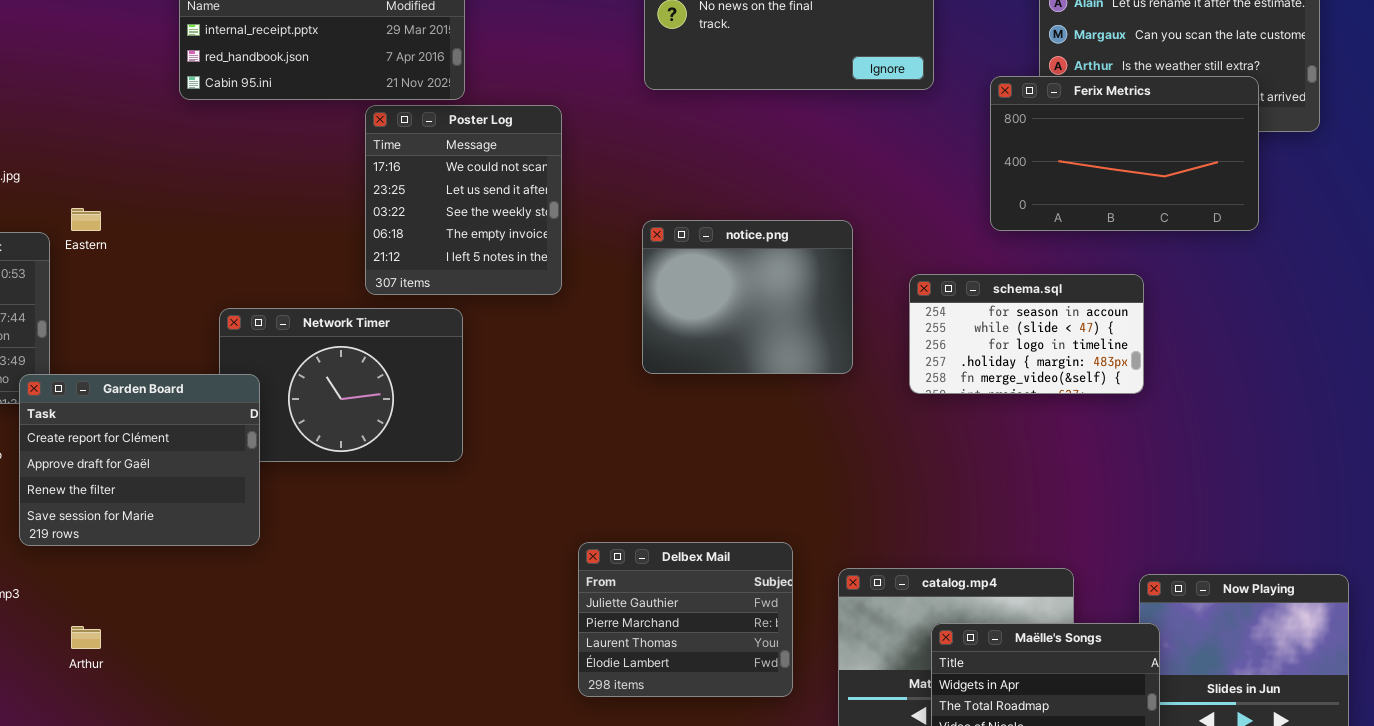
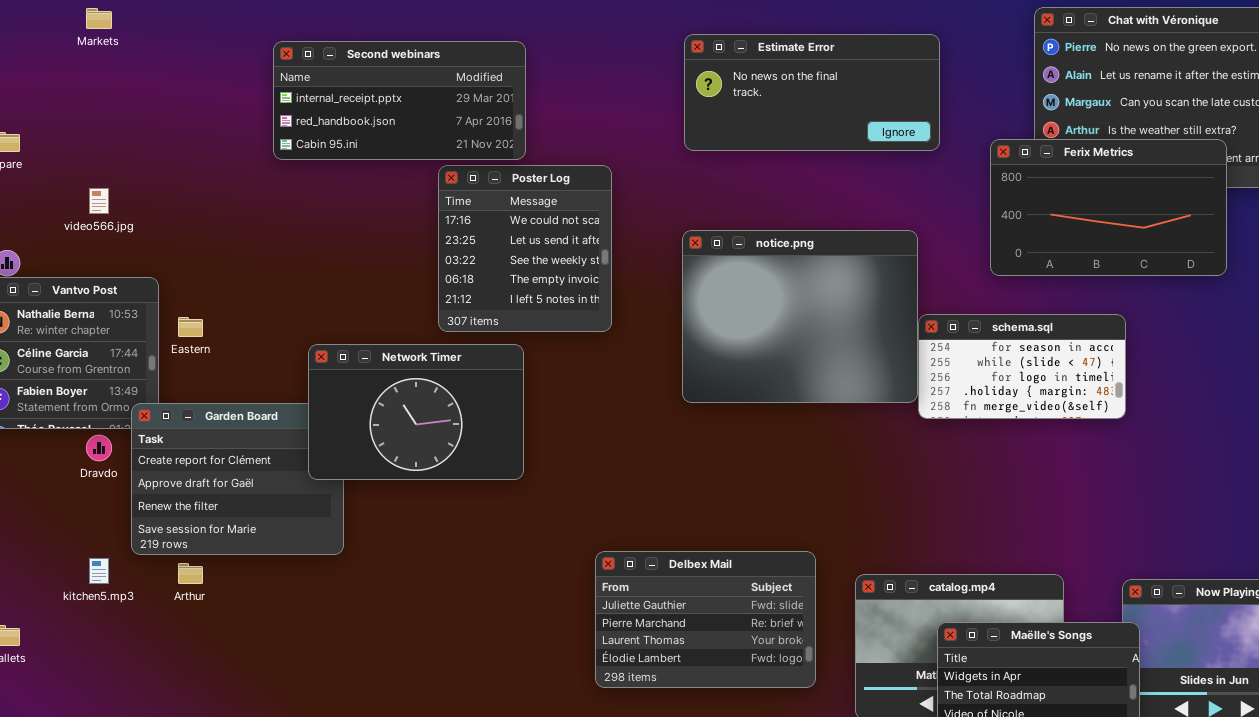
Eastern: [71,208,101,231] -> [178,317,203,337], moved
notice.png: [642,220,853,374] -> [682,230,918,403], resized
Network Timer: [219,308,463,462] -> [308,344,524,480], raised
Delbex Mail: [578,542,793,697] -> [595,551,816,688], resized
Arthur: [71,626,101,649] -> [178,563,203,584], moved

